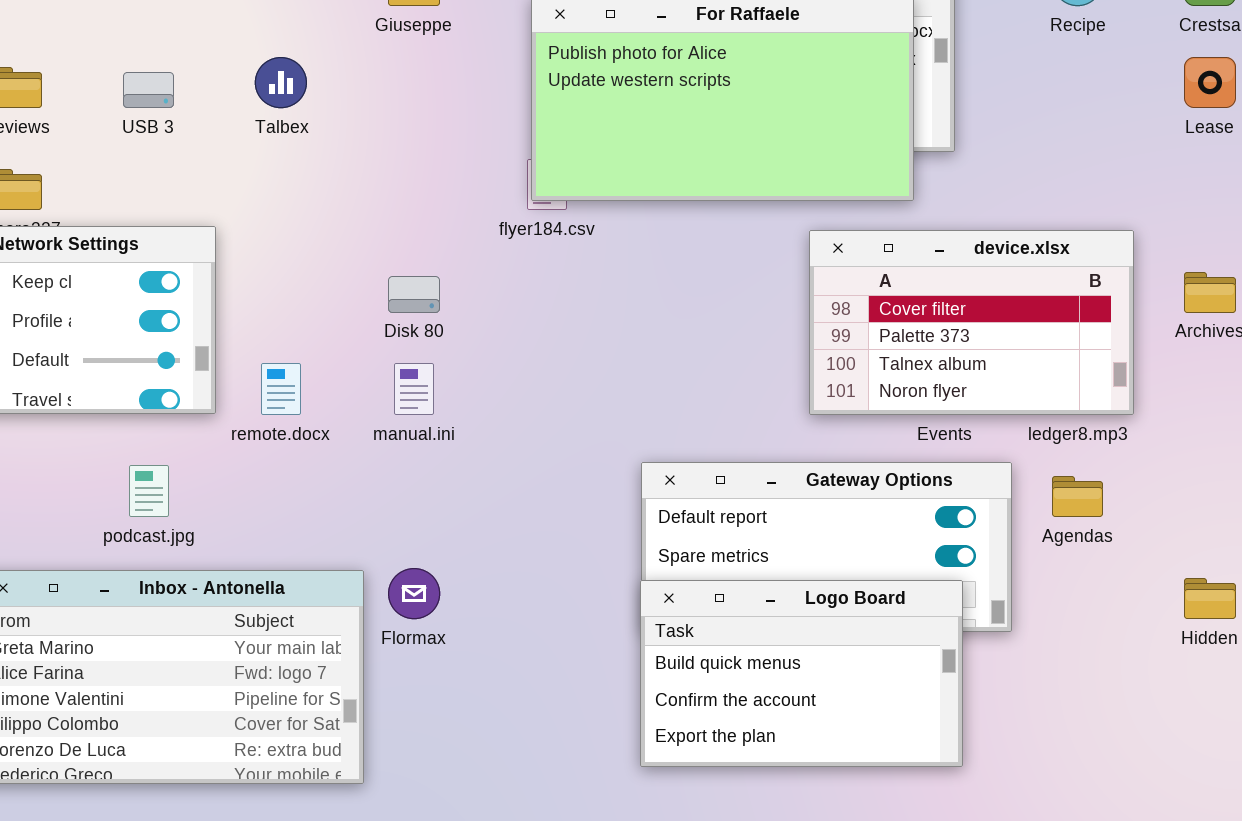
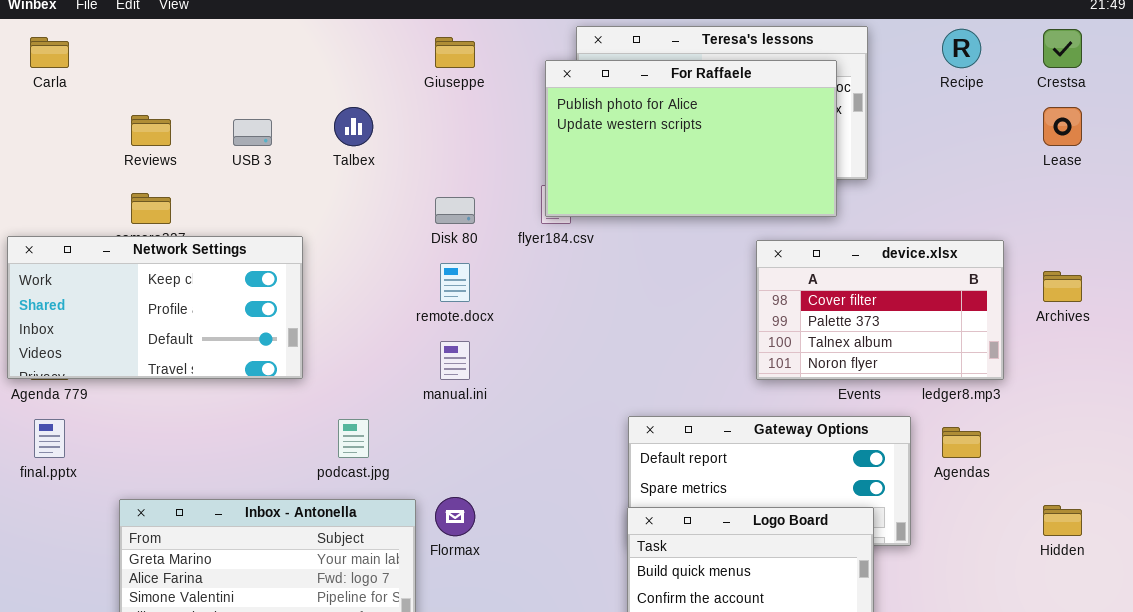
Disk 80: [388,276,440,313] -> [435,197,475,224], moved
remote.docx: [261,363,301,415] -> [440,263,470,302], moved
podcast.jpg: [129,465,169,517] -> [338,419,369,458], moved

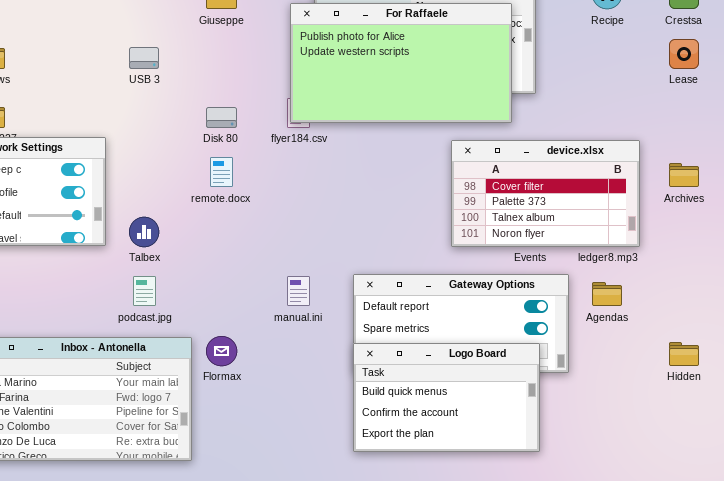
Talbex: [334,107,373,146] -> [129,217,159,247], moved
USB 3: [233,119,272,146] -> [129,47,159,69], moved
manual.ini: [440,341,470,380] -> [287,276,310,306], moved

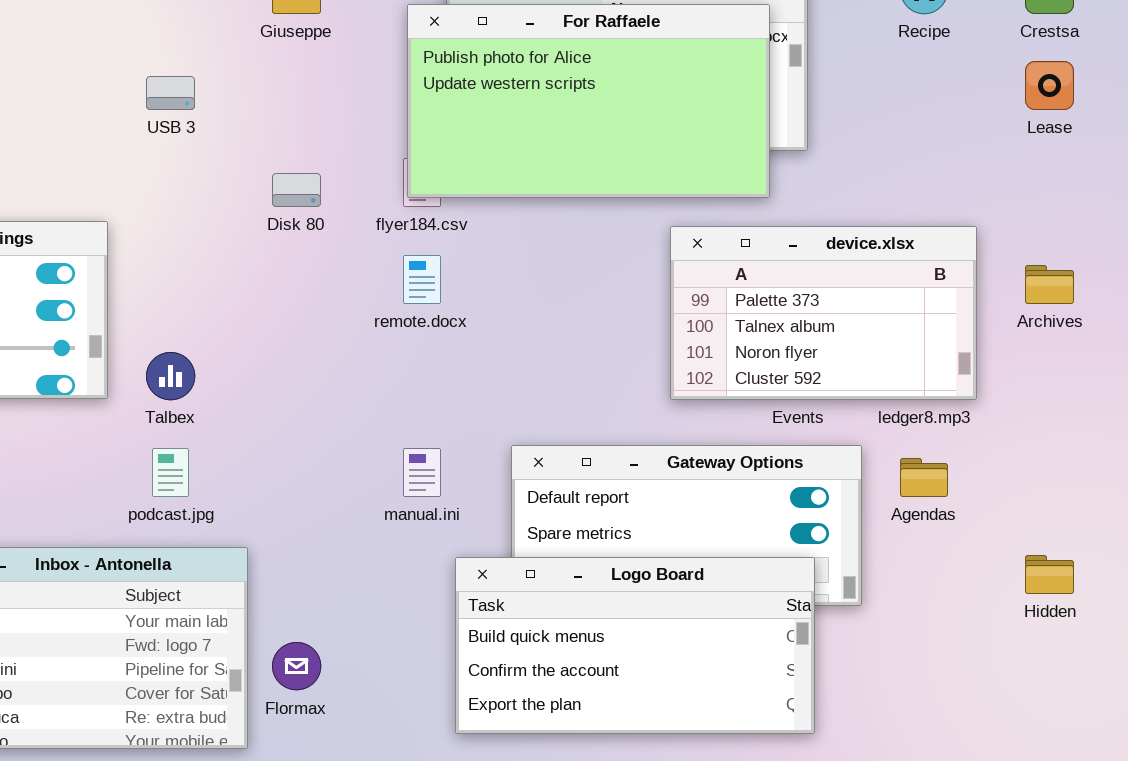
device.xlsx: [451,140,640,247] -> [670,226,977,400], scrolled down 1 row
remote.docx: [210,157,233,187] -> [403,255,441,304], moved
Flormax: [206,336,237,366] -> [272,642,321,690], moved
Logo Board: [353,343,540,452] -> [455,557,815,734], resized

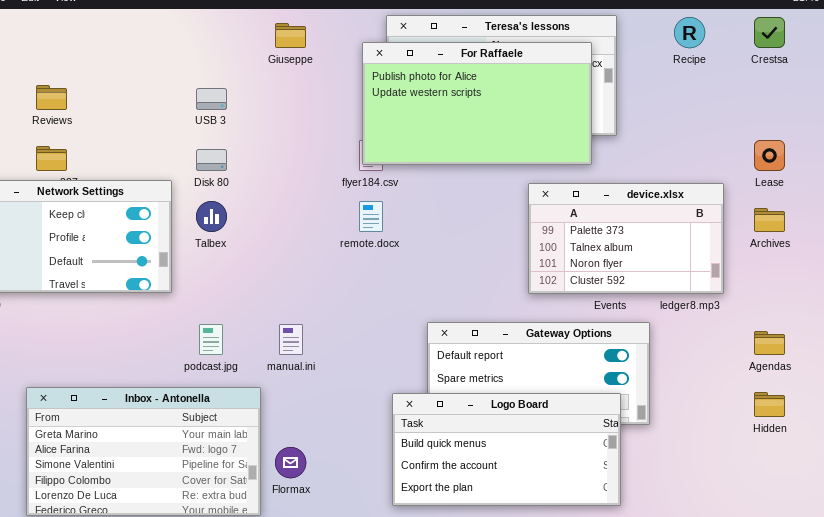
Lease: [1025,61,1074,110] -> [754,140,785,171], moved
Disk 80: [272,173,321,207] -> [196,149,227,171], moved
Talbex: [146,352,195,400] -> [196,201,227,232], moved
manual.ini: [403,448,441,497] -> [279,324,303,355], moved
Agendas: [900,458,948,497] -> [754,331,785,355], moved

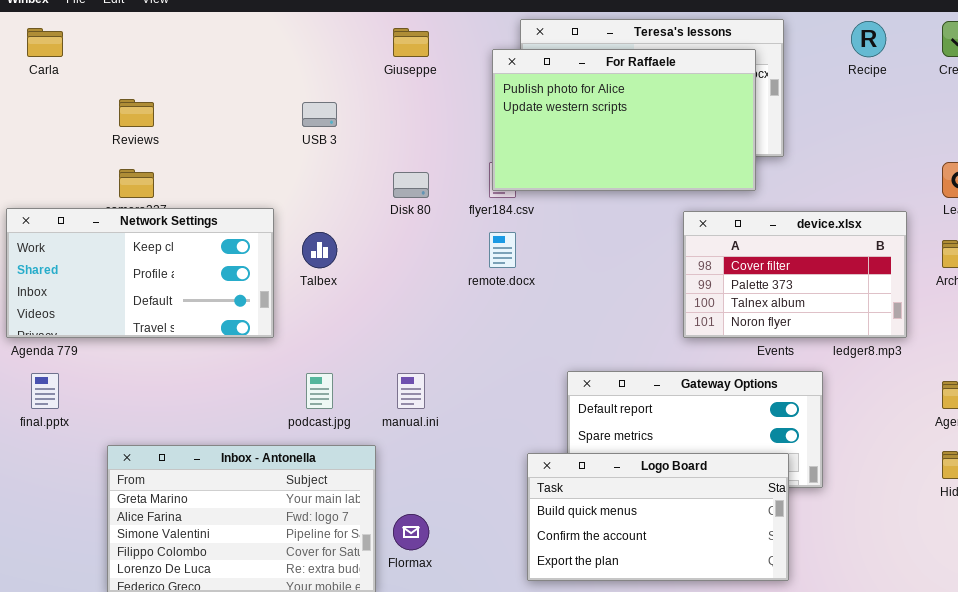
Disk 80: [196,149,227,171] -> [393,172,429,198], moved
device.xlsx: [528,183,724,294] -> [683,211,907,338], scrolled up 1 row

